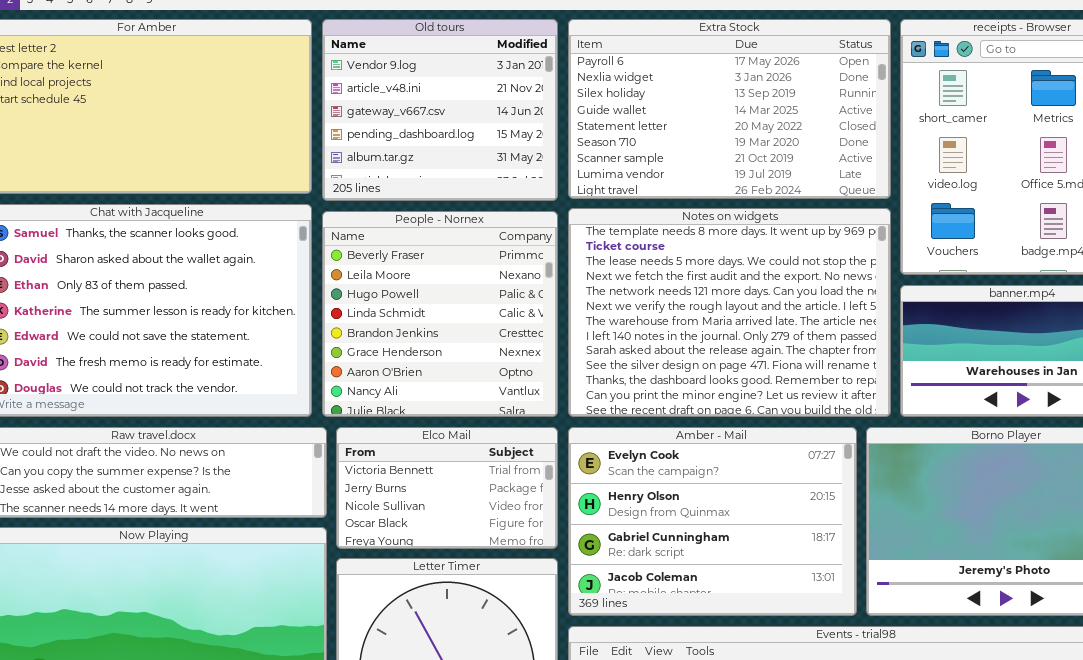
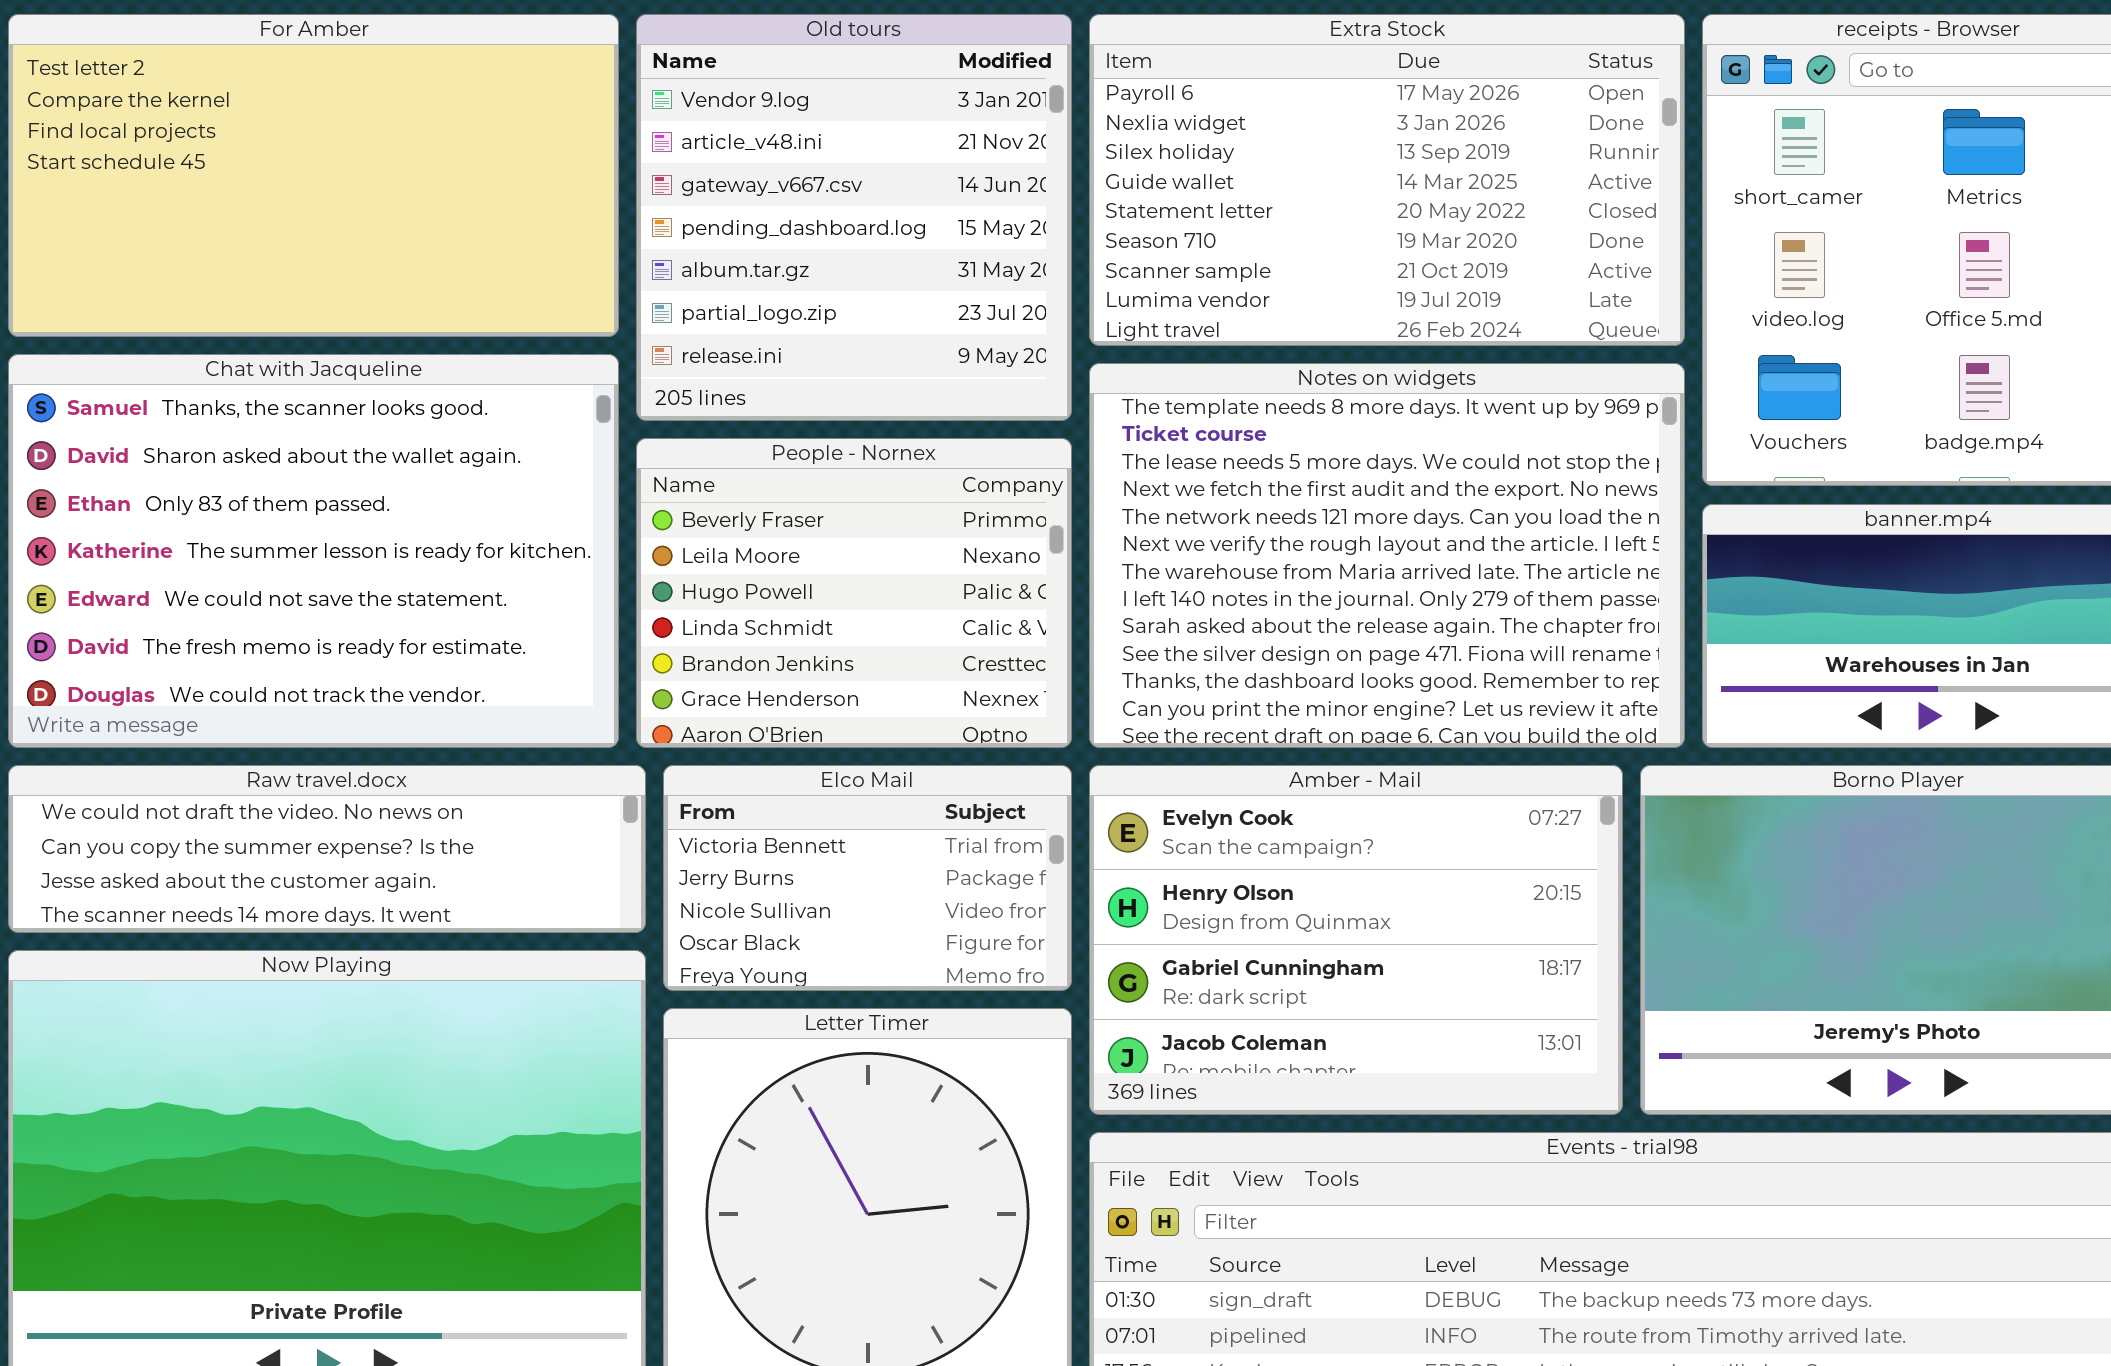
Old tours: [322,19,558,201] -> [636,14,1072,421], resized
People - Nornex: [322,211,558,417] -> [636,438,1072,748], resized

